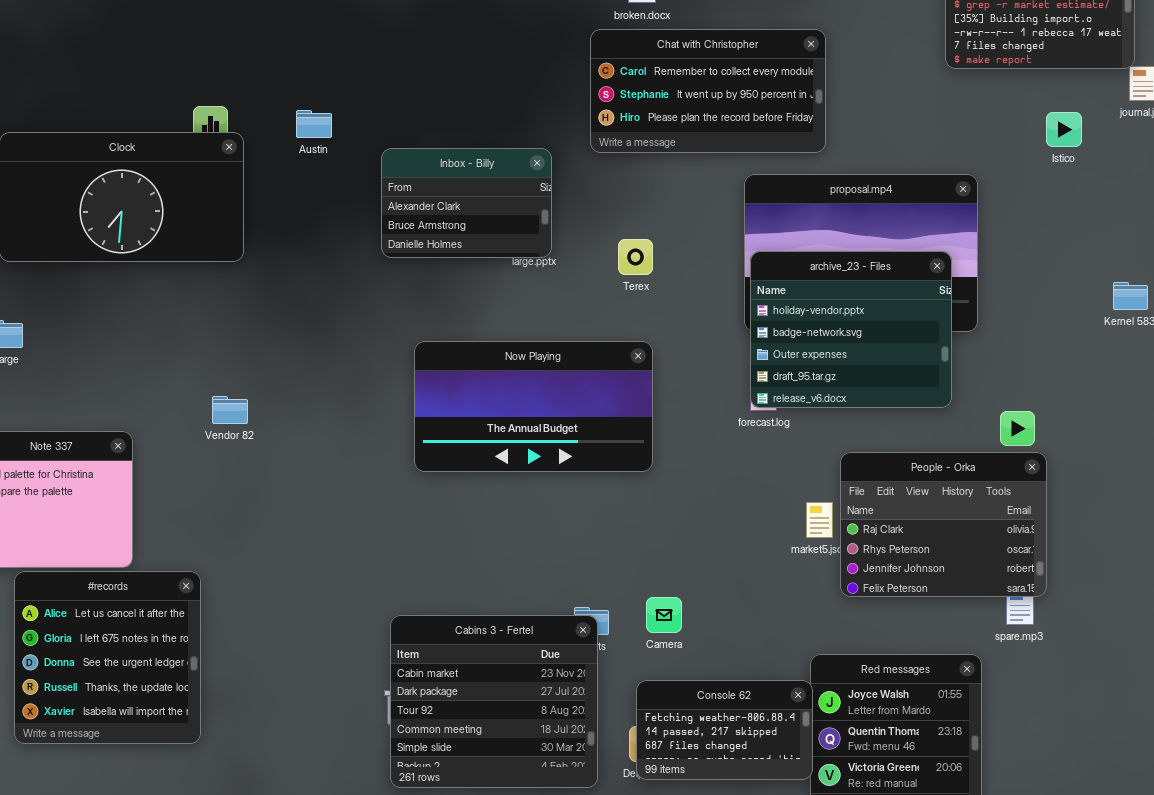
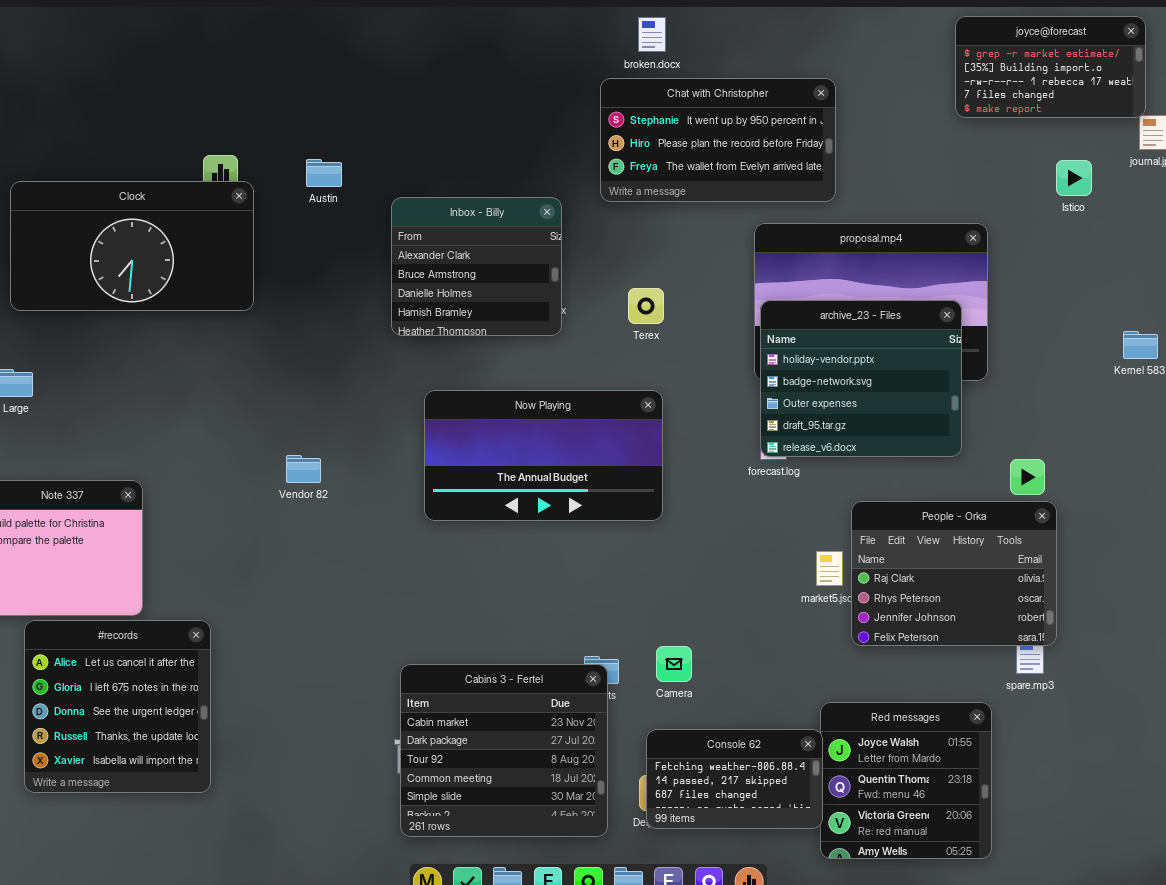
Chat with Christopher: [590,29,826,153] -> [600,78,836,202], scrolled down 1 row
Inbox - Billy: [381,148,552,258] -> [391,197,562,336], resized
Vendor 82: [212,396,248,424] -> [286,455,321,483], moved

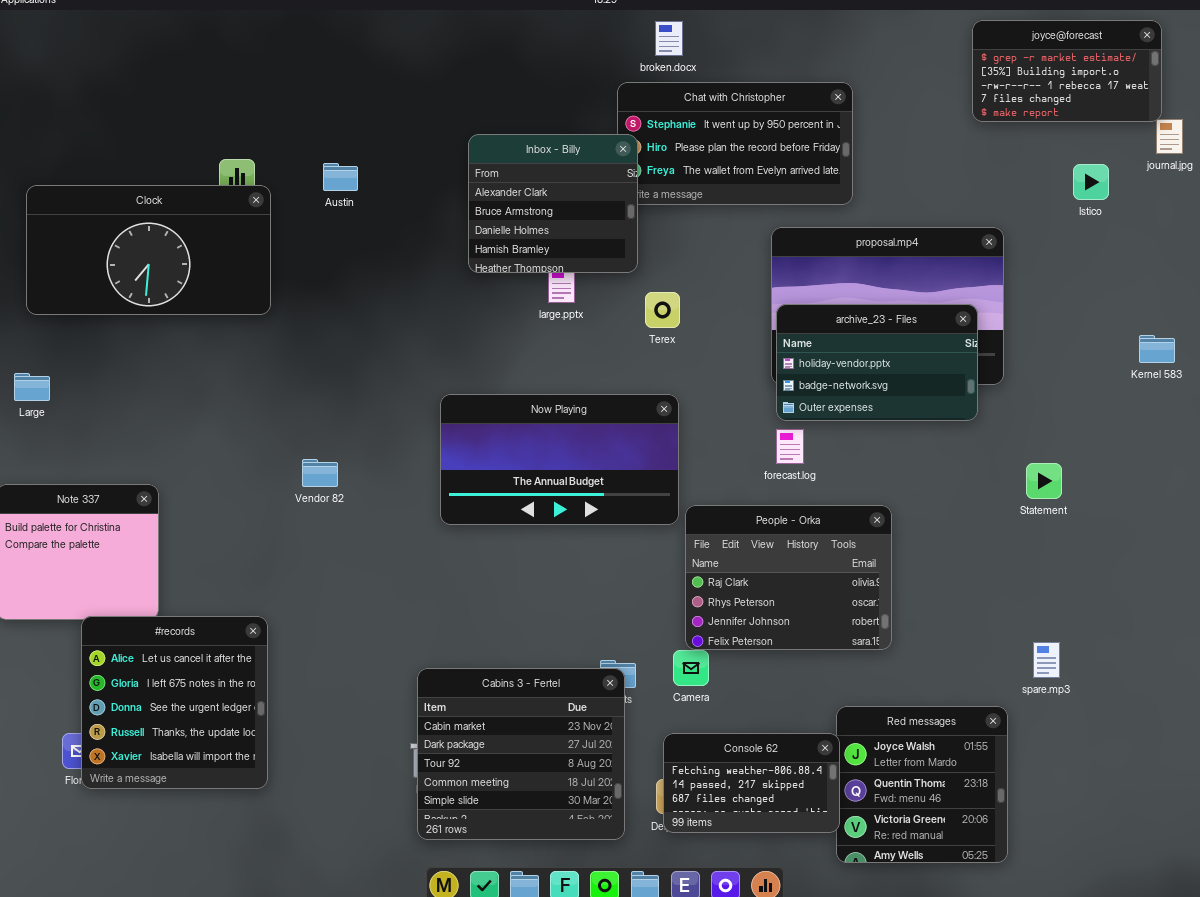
Inbox - Billy: [391,197,562,336] -> [468,134,638,273], moved
archive_23 - Files: [760,300,962,457] -> [776,304,978,421], resized
People - Orka: [851,501,1057,646] -> [685,505,892,650], moved
#records: [24,620,211,793] -> [81,616,268,789], moved

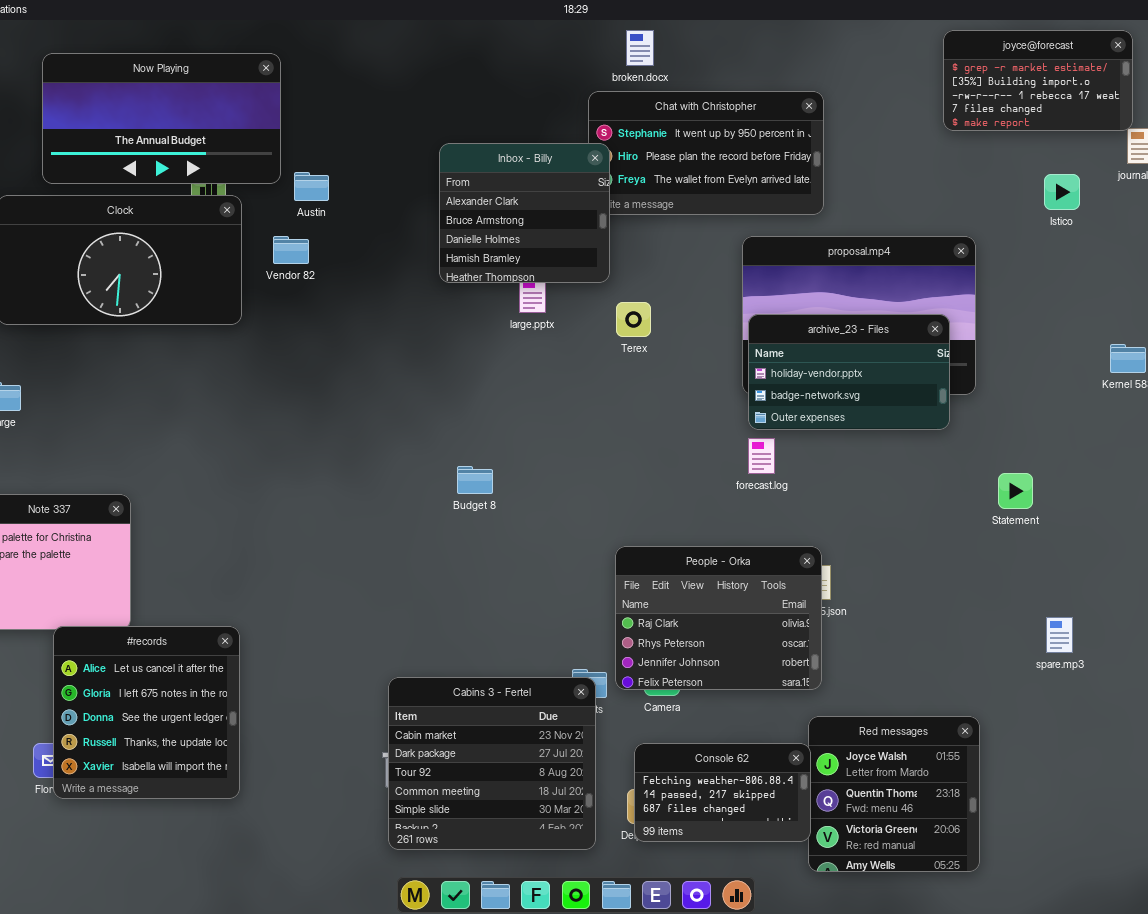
Now Playing: [440,394,679,525] -> [42,53,281,184], moved
Vendor 82: [302,459,338,487] -> [273,236,309,264], moved
People - Orka: [685,505,892,650] -> [615,546,822,690], moved
spare.mp3: [1033,642,1060,678] -> [1046,617,1073,653], moved

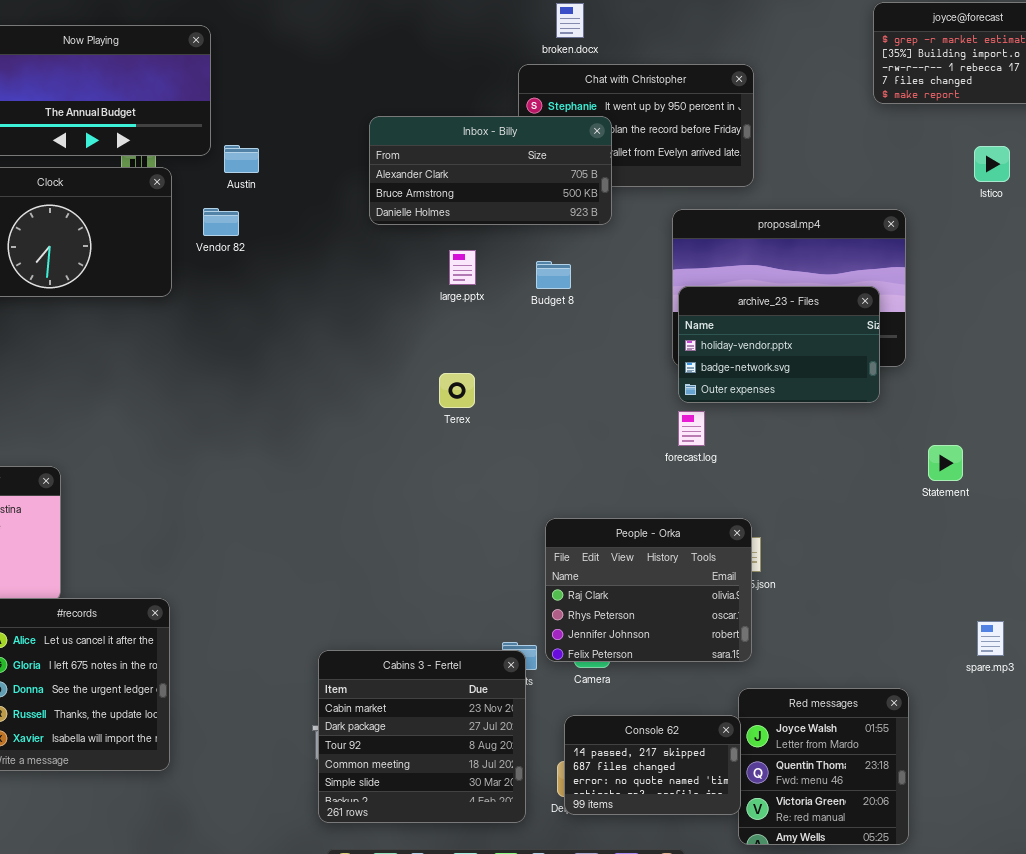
Inbox - Billy: [439,143,610,283] -> [369,116,612,225], resized
Terex: [616,302,651,337] -> [439,373,475,408], moved
Budget 8: [457,466,493,494] -> [536,261,571,289], moved
spare.mp3: [1046,617,1073,653] -> [977,621,1004,656], moved
Console 62: [634,743,811,842] -> [564,715,741,815], scrolled down 1 row

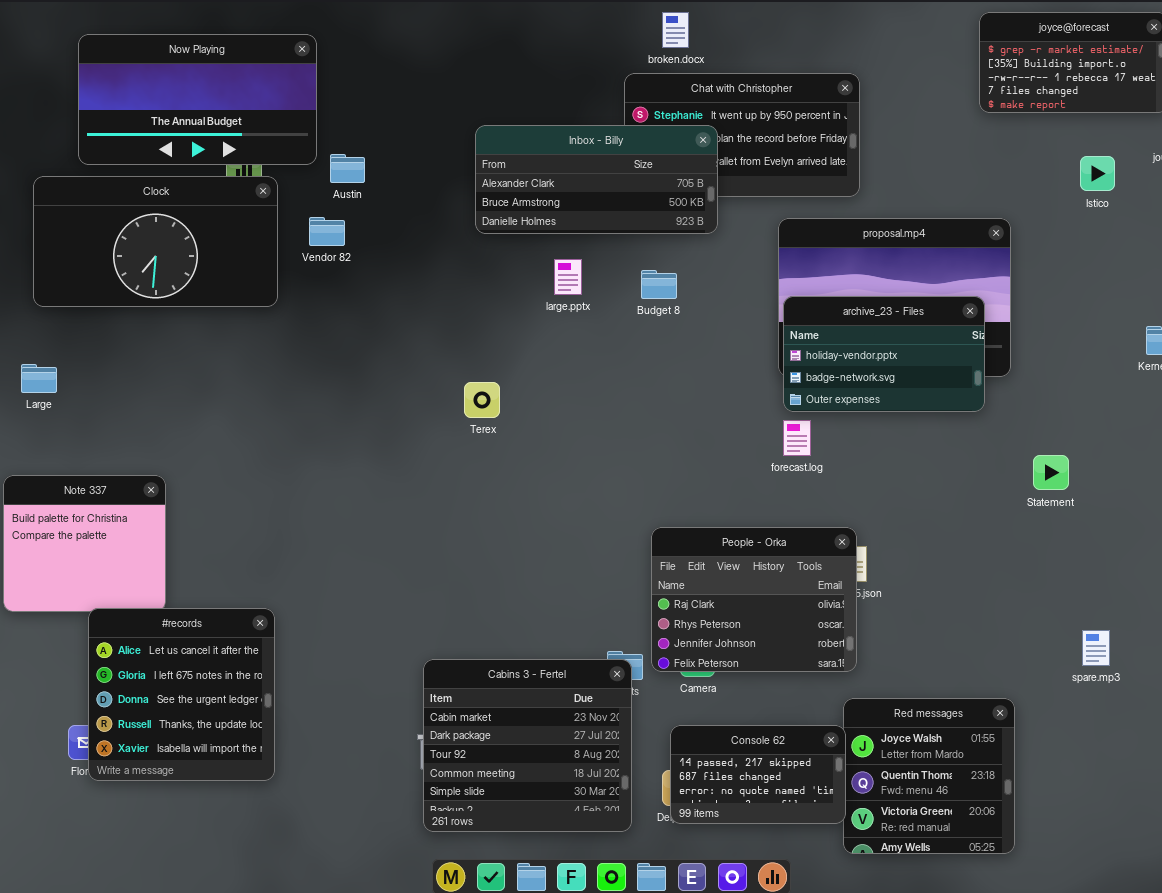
Terex: [439,373,475,408] -> [464,382,500,418], moved

